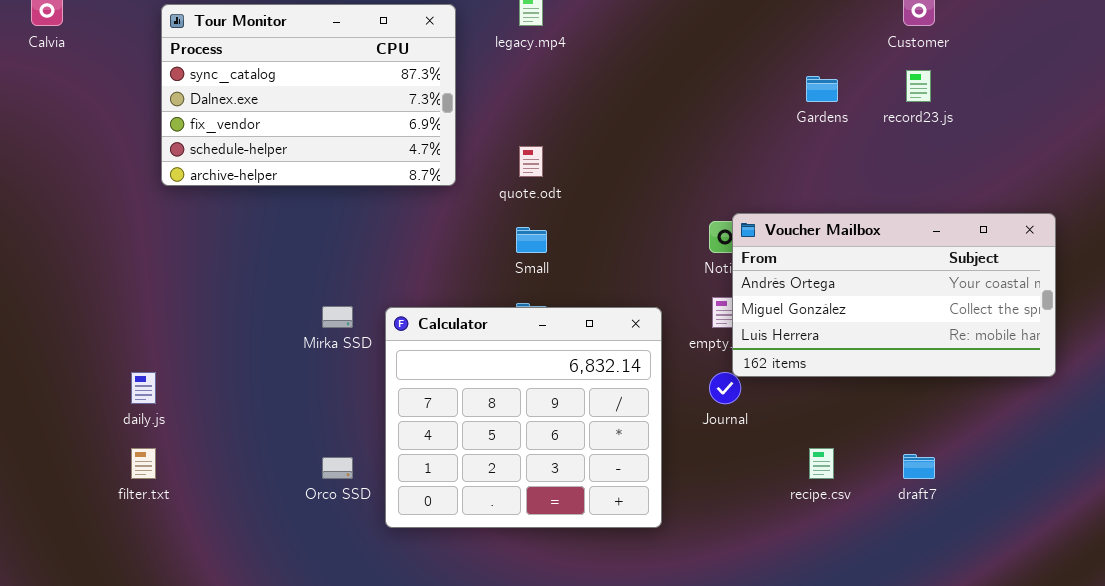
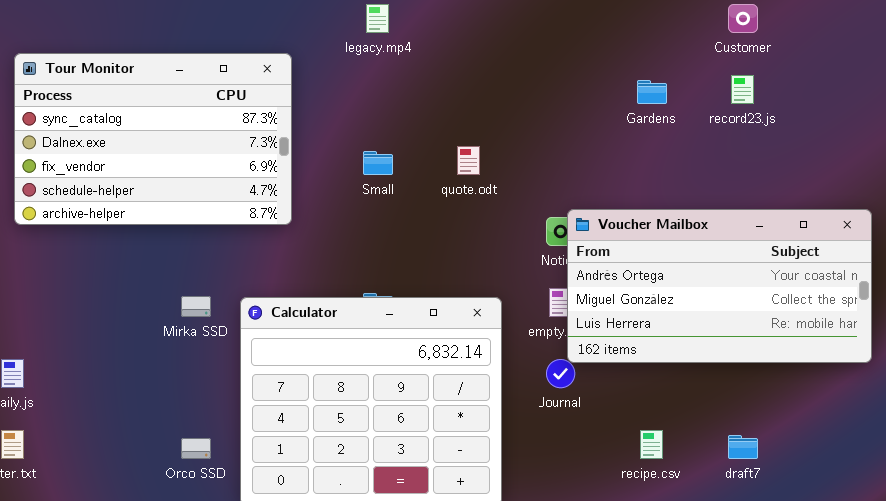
Tour Monitor: [161,4,456,186] -> [14,53,292,225], moved
quote.odt: [519,146,543,177] -> [457,146,480,175], moved
Small: [516,227,547,253] -> [363,151,393,175], moved

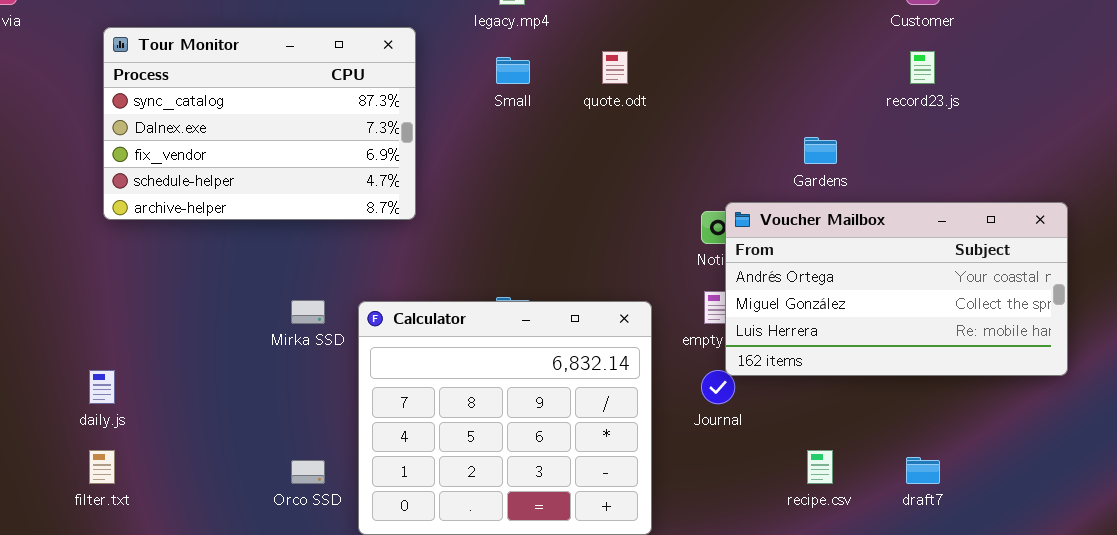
Gardens: [637,80,667,104] -> [804,137,837,164], moved
quote.odt: [457,146,480,175] -> [602,51,628,84], moved
Small: [363,151,393,175] -> [496,57,530,84], moved

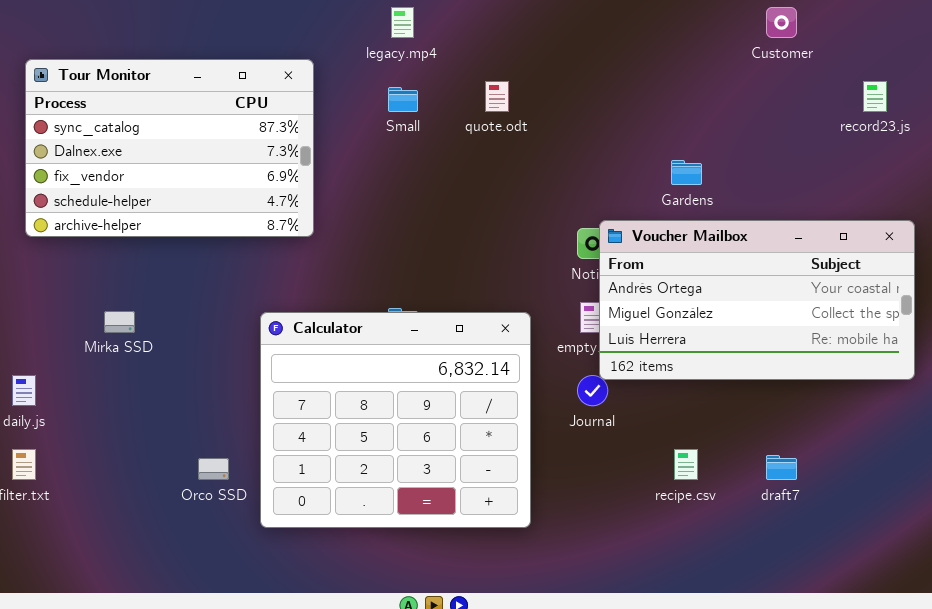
record23.js: [910,51,935,84] -> [863,81,887,112], moved
Mirka SSD: [291,300,325,324] -> [104,311,135,333], moved

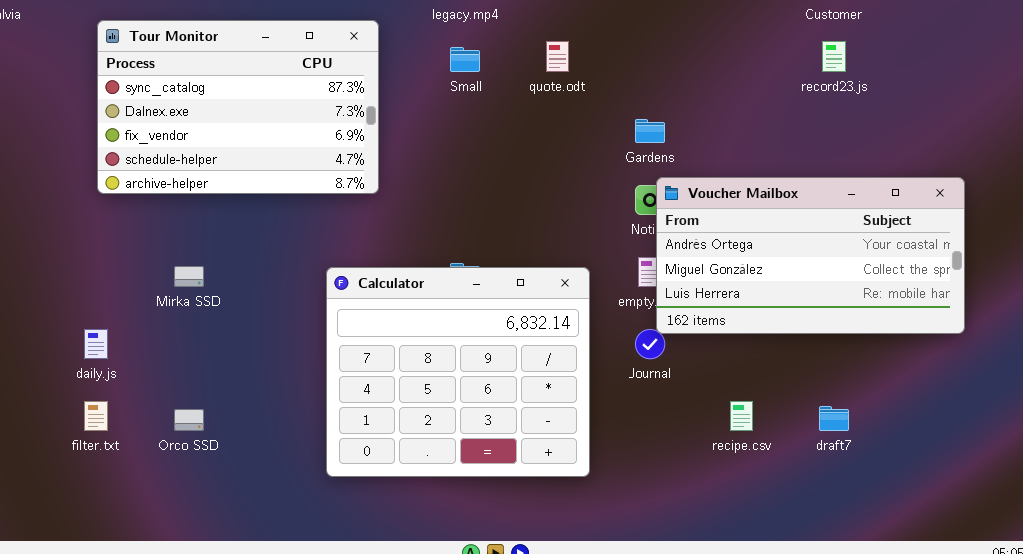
record23.js: [863,81,887,112] -> [822,41,846,72], moved
Gardens: [671,160,702,185] -> [635,119,665,143], moved
Orco SSD: [198,458,229,480] -> [174,409,204,431], moved

